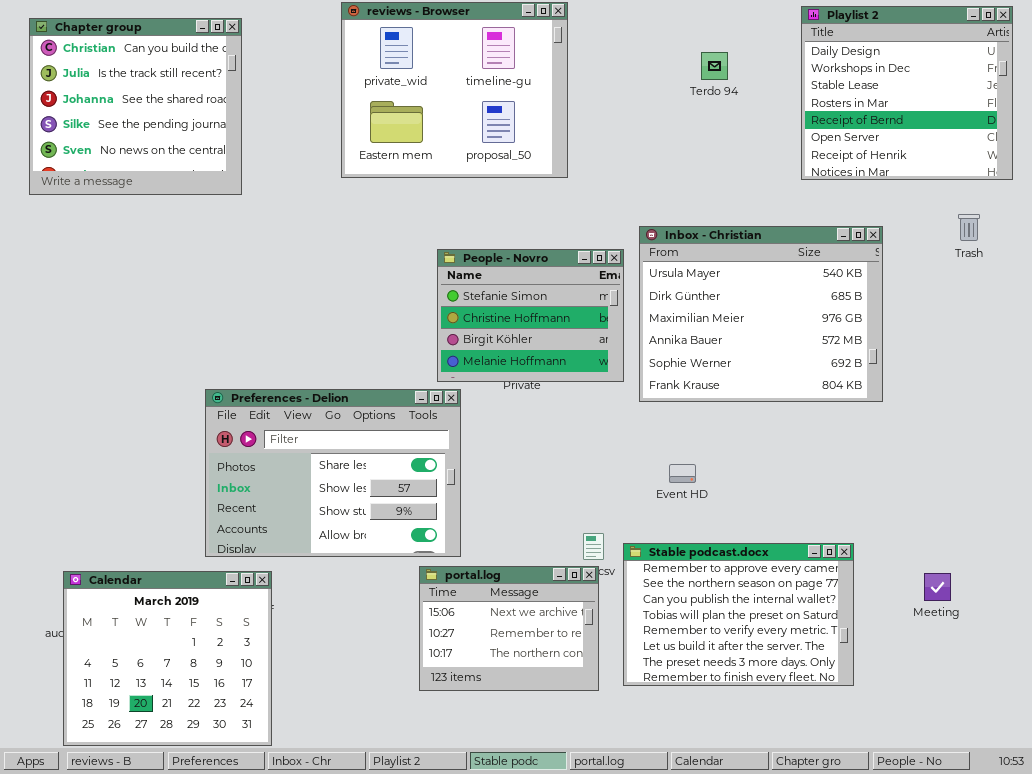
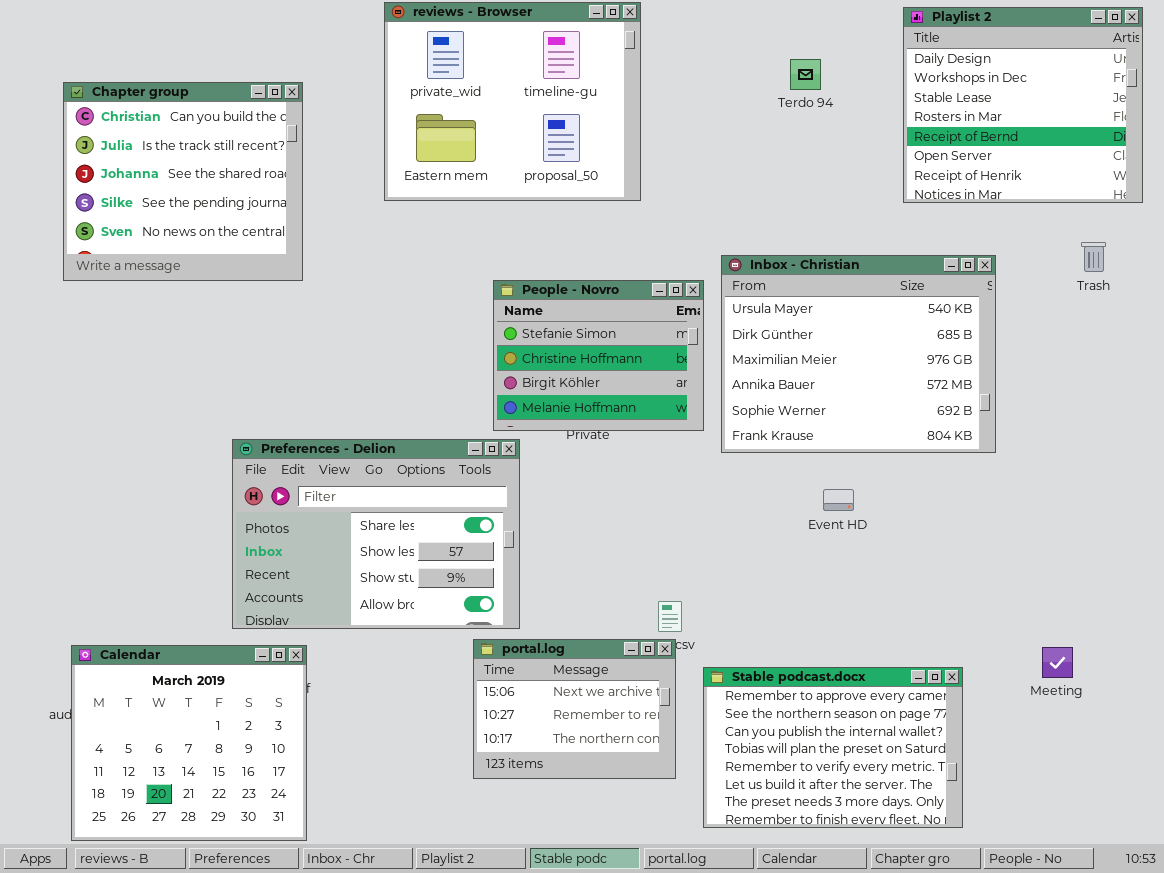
Chapter group: [29,18,242,195] -> [63,82,303,281], moved
Event HD: [669,464,696,483] -> [823,489,854,511], moved
Stable podcast.docx: [623,543,854,686] -> [703,667,963,828], moved

